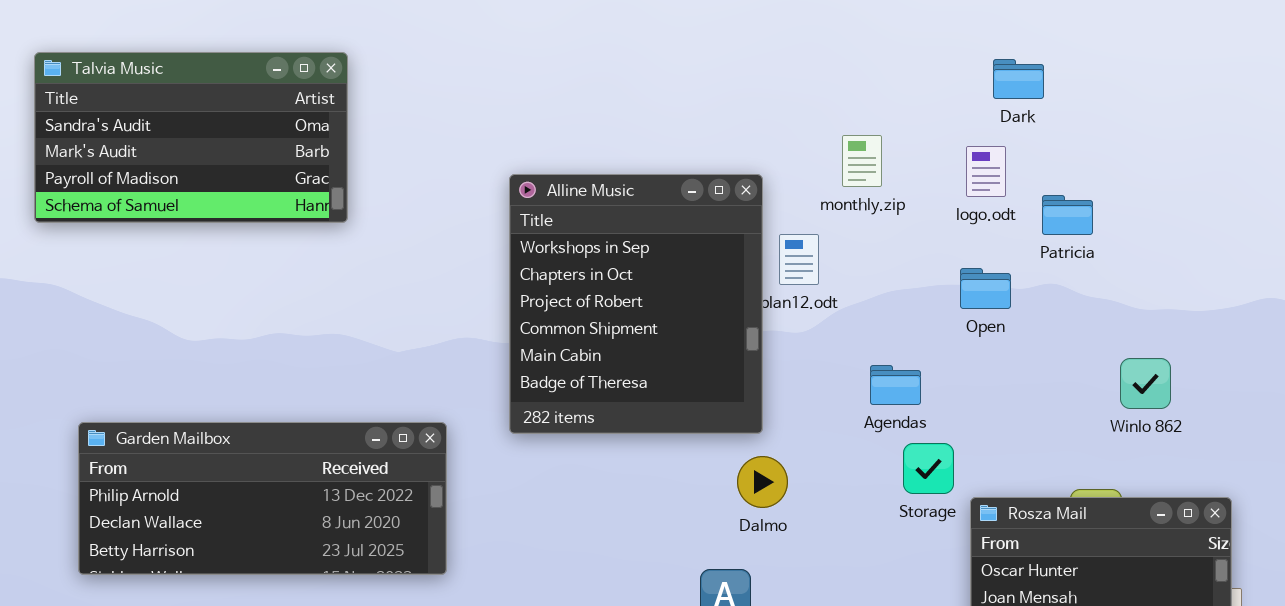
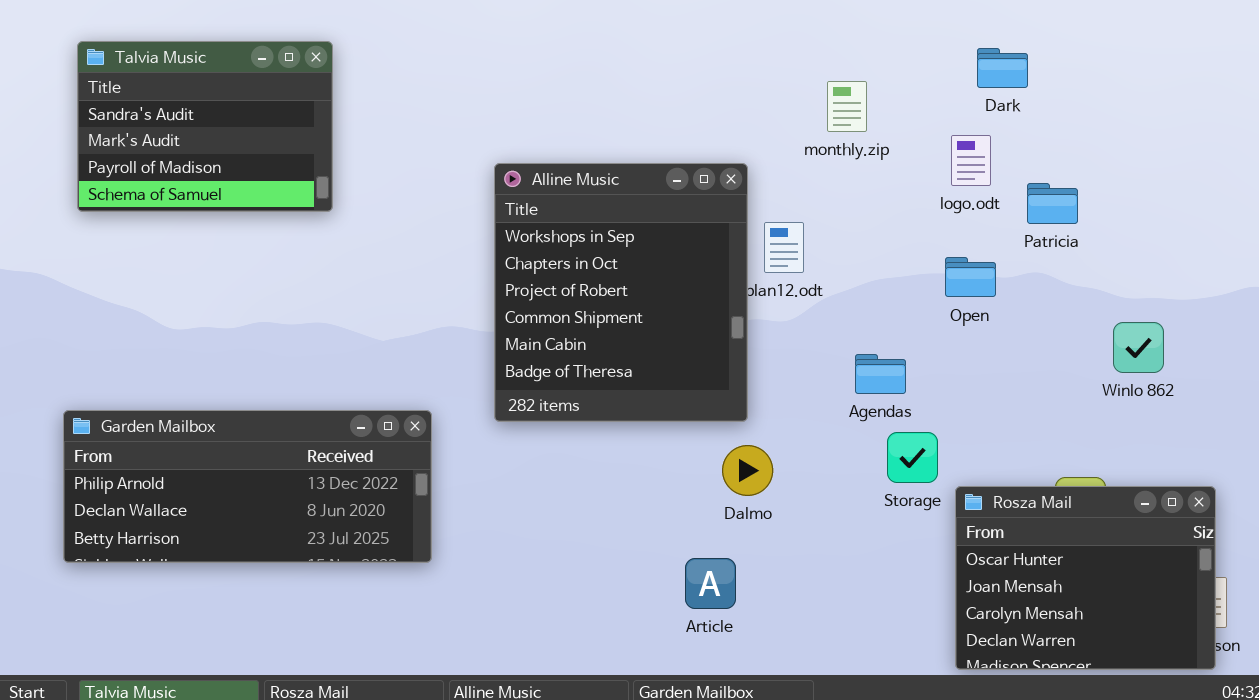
Talvia Music: [34,52,348,223] -> [77,41,333,212], resized
monthly.zip: [842,135,882,187] -> [827,81,867,132], moved
Winlo 862: [1120,358,1171,409] -> [1113,322,1164,373], moved

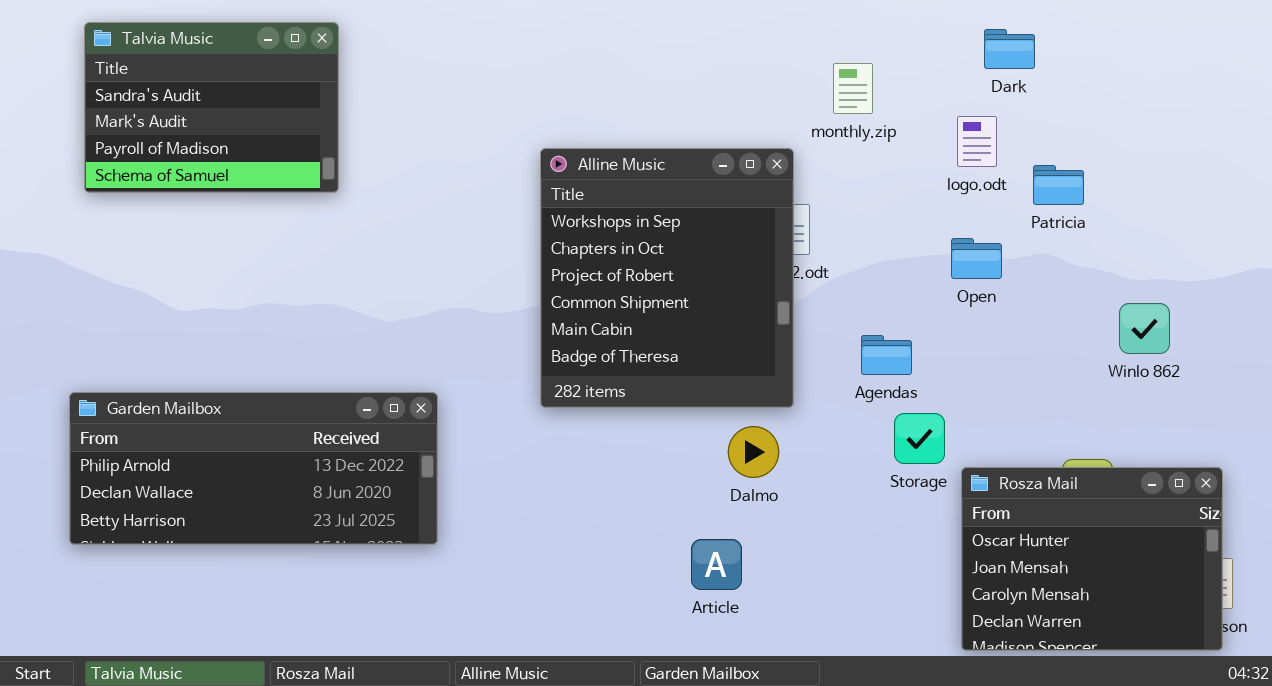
Alline Music: [494,163,748,422] -> [540,148,794,408], moved

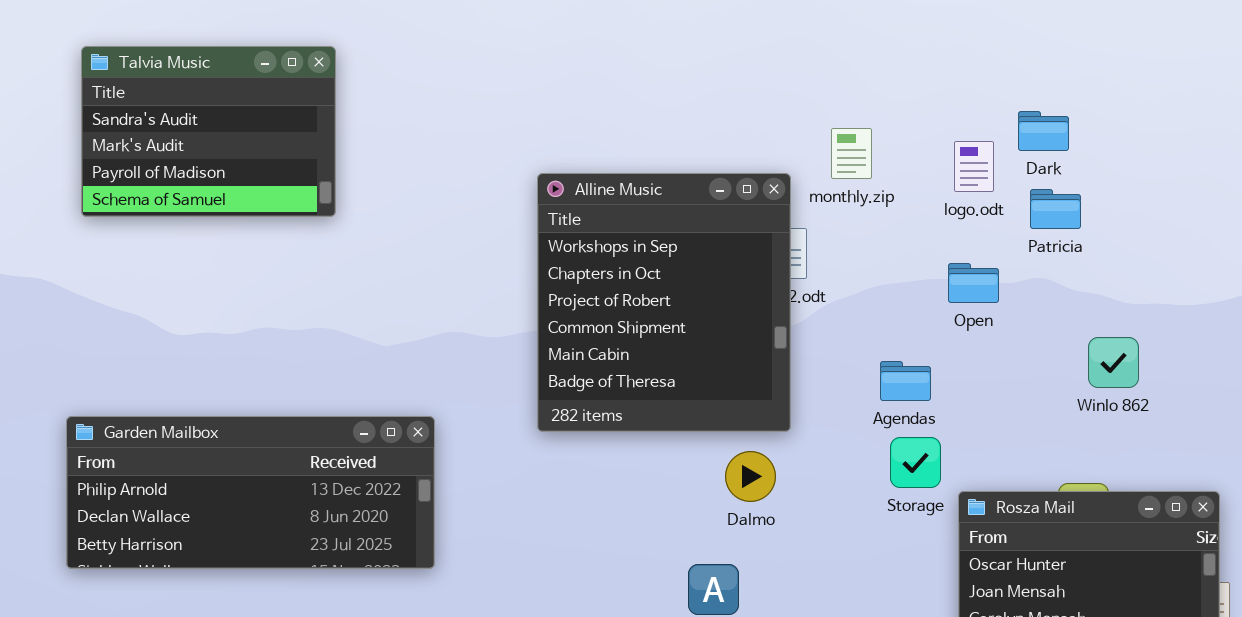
Dark: [984,29,1035,69] -> [1018,111,1069,151], moved
monthly.zip: [833,63,873,114] -> [831,128,872,179], moved
Winlo 862: [1119,303,1170,354] -> [1088,337,1139,388], moved
Agendas: [861,335,912,375] -> [880,361,931,401], moved

